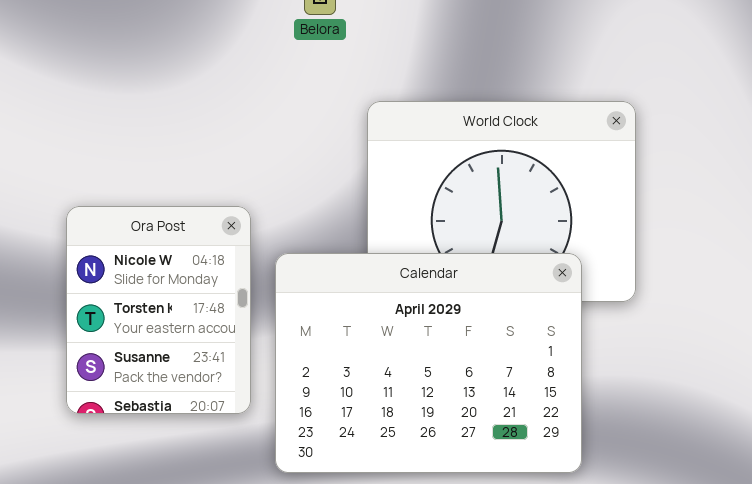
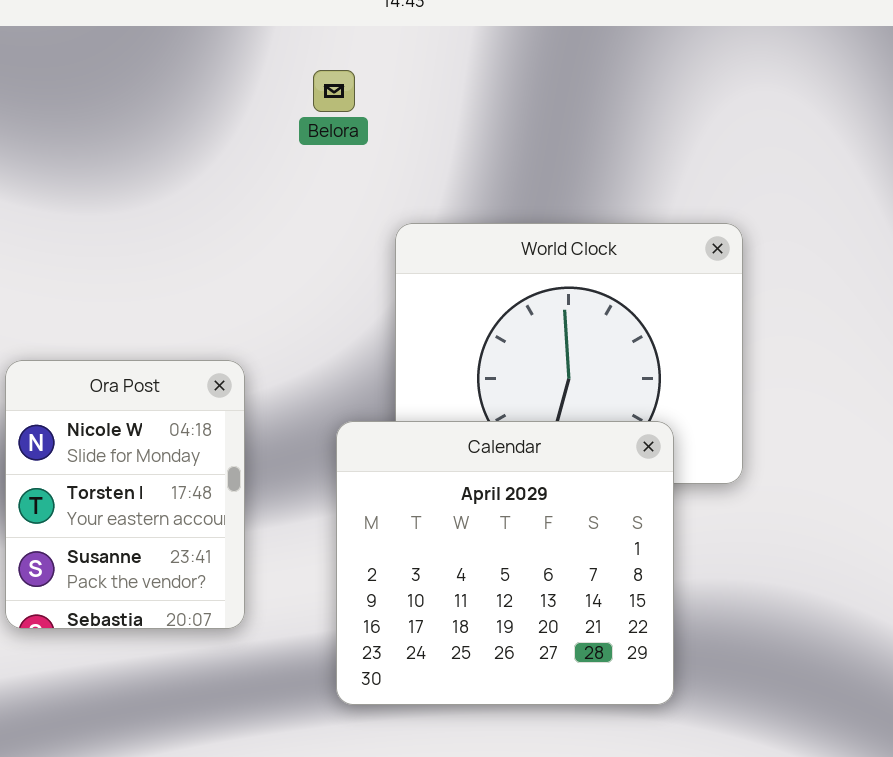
Calendar: [275,253,582,473] -> [336,421,674,705], resized

